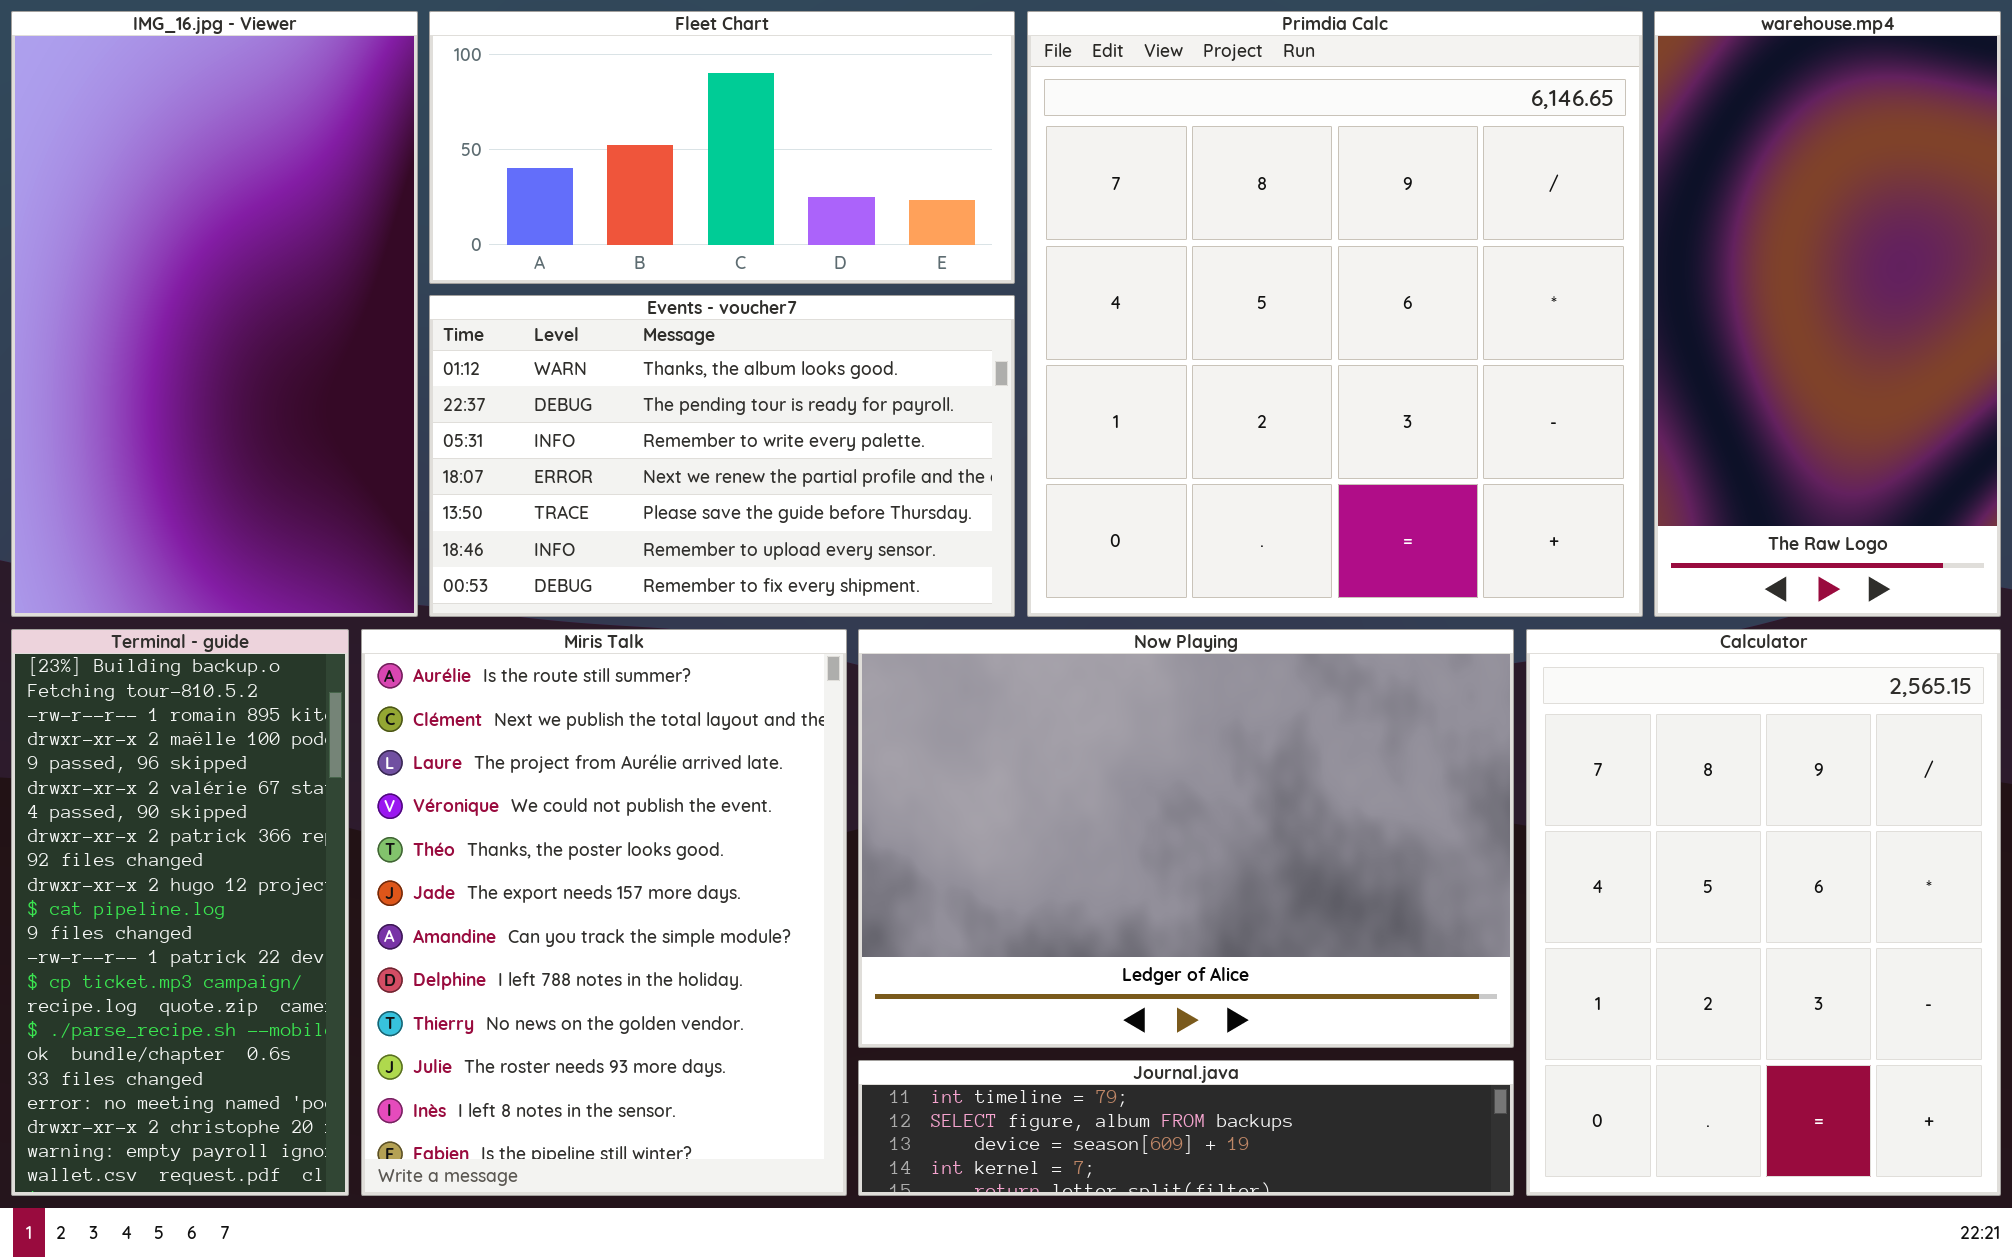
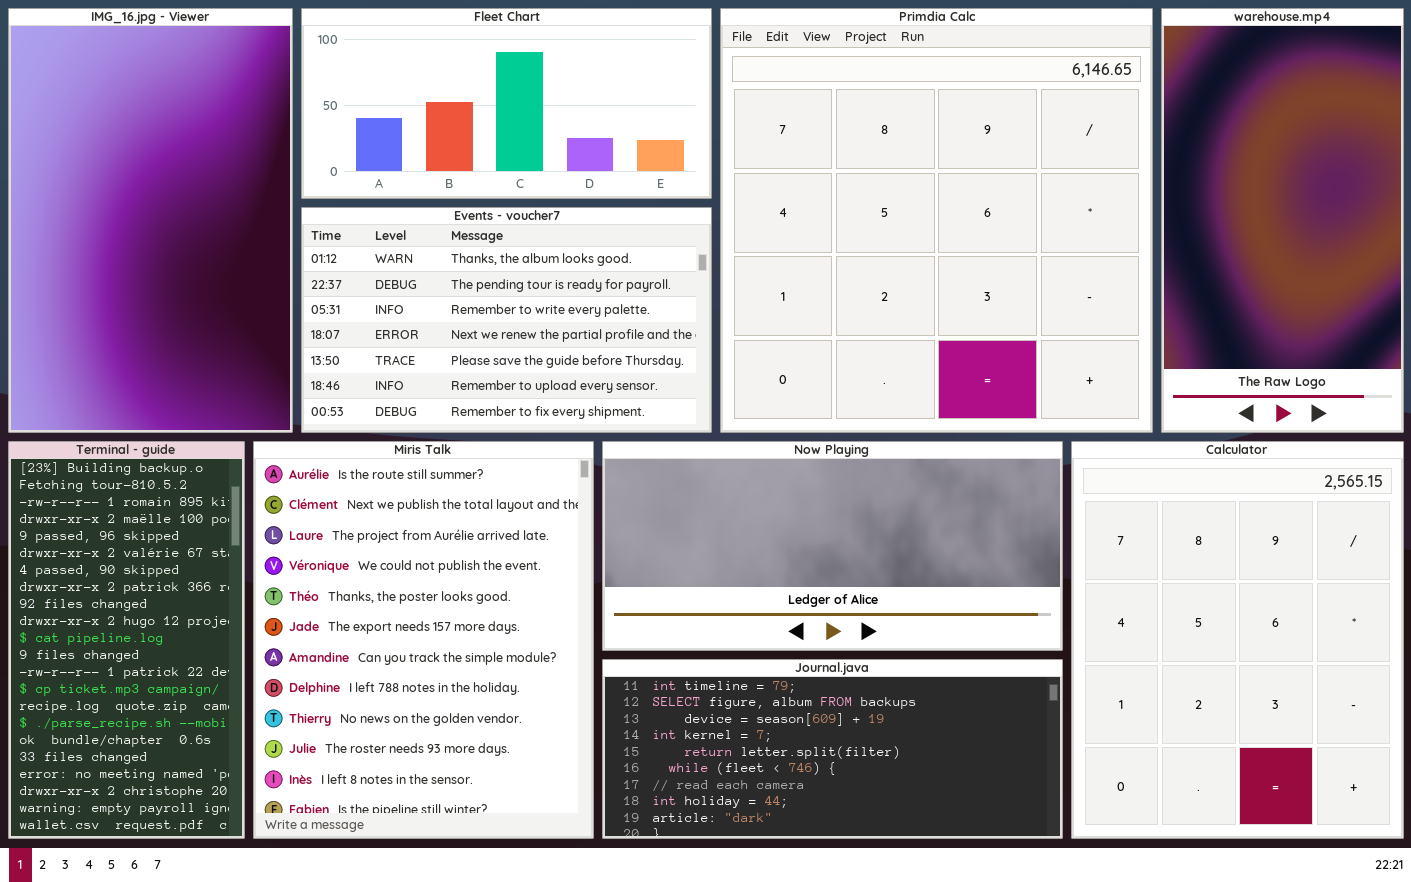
Now Playing: [858,629,1514,1048] -> [602,441,1063,651], resized
Journal.java: [858,1060,1514,1196] -> [602,659,1063,839], resized

